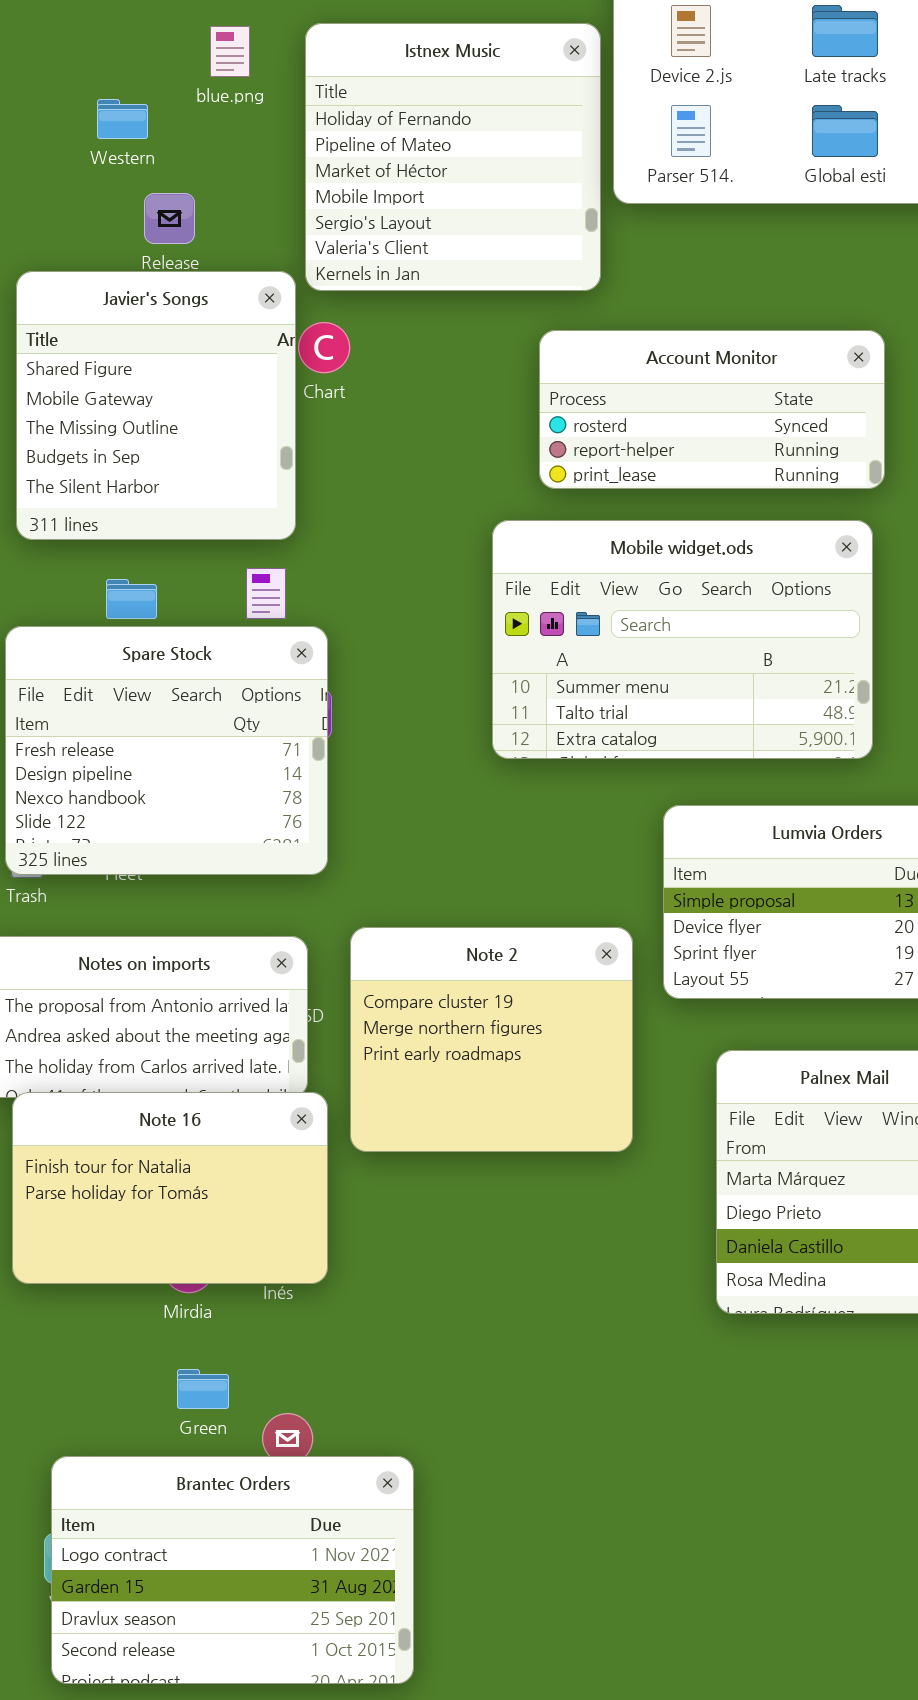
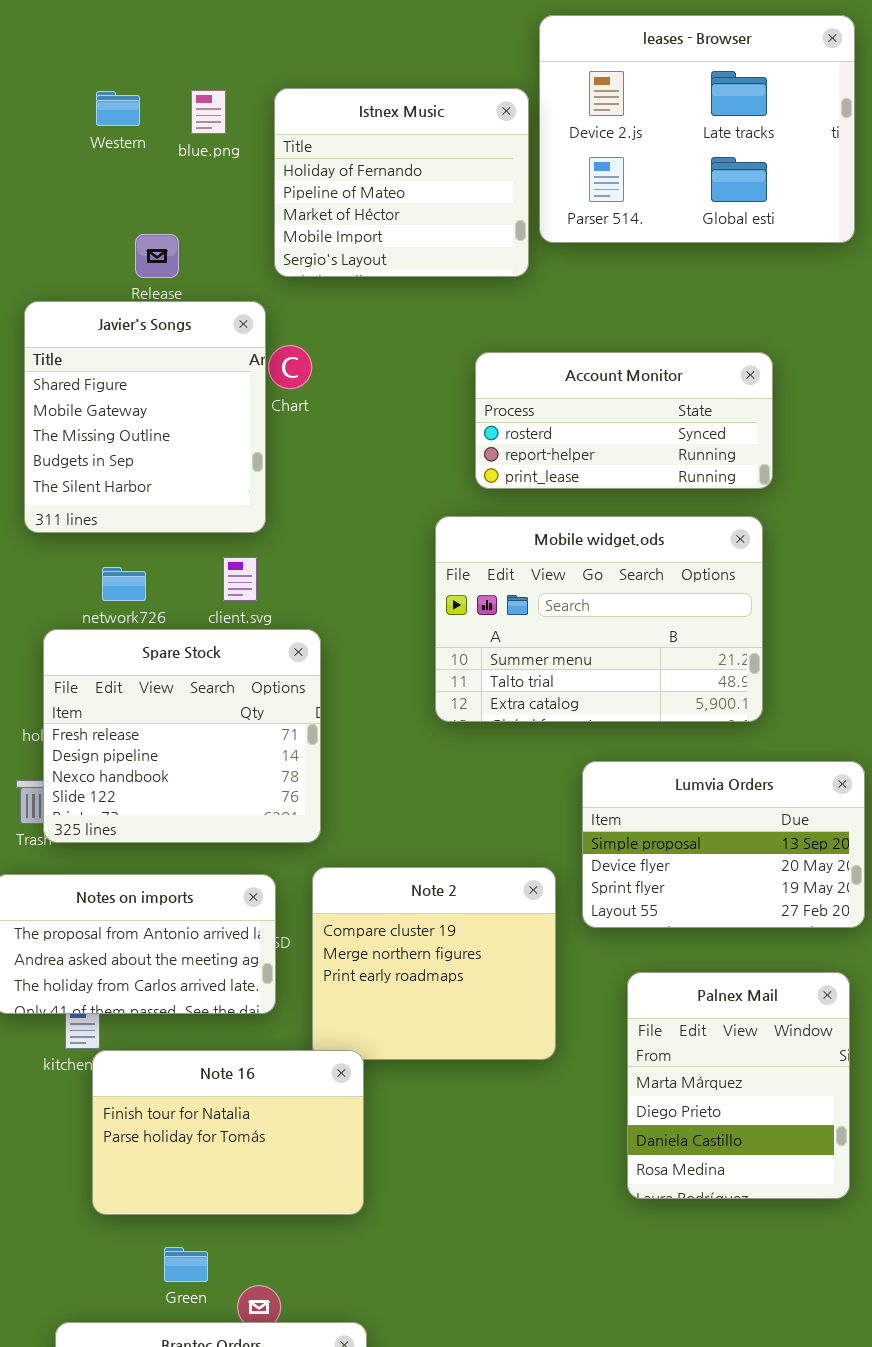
Istnex Music: [305,23,601,291] -> [274,88,529,277], resized
Western: [97,99,148,139] -> [96,91,140,126], moved
Spare Stock: [5,626,328,875] -> [43,629,321,843], moved
Note 16: [12,1092,328,1284] -> [92,1050,364,1215], moved

